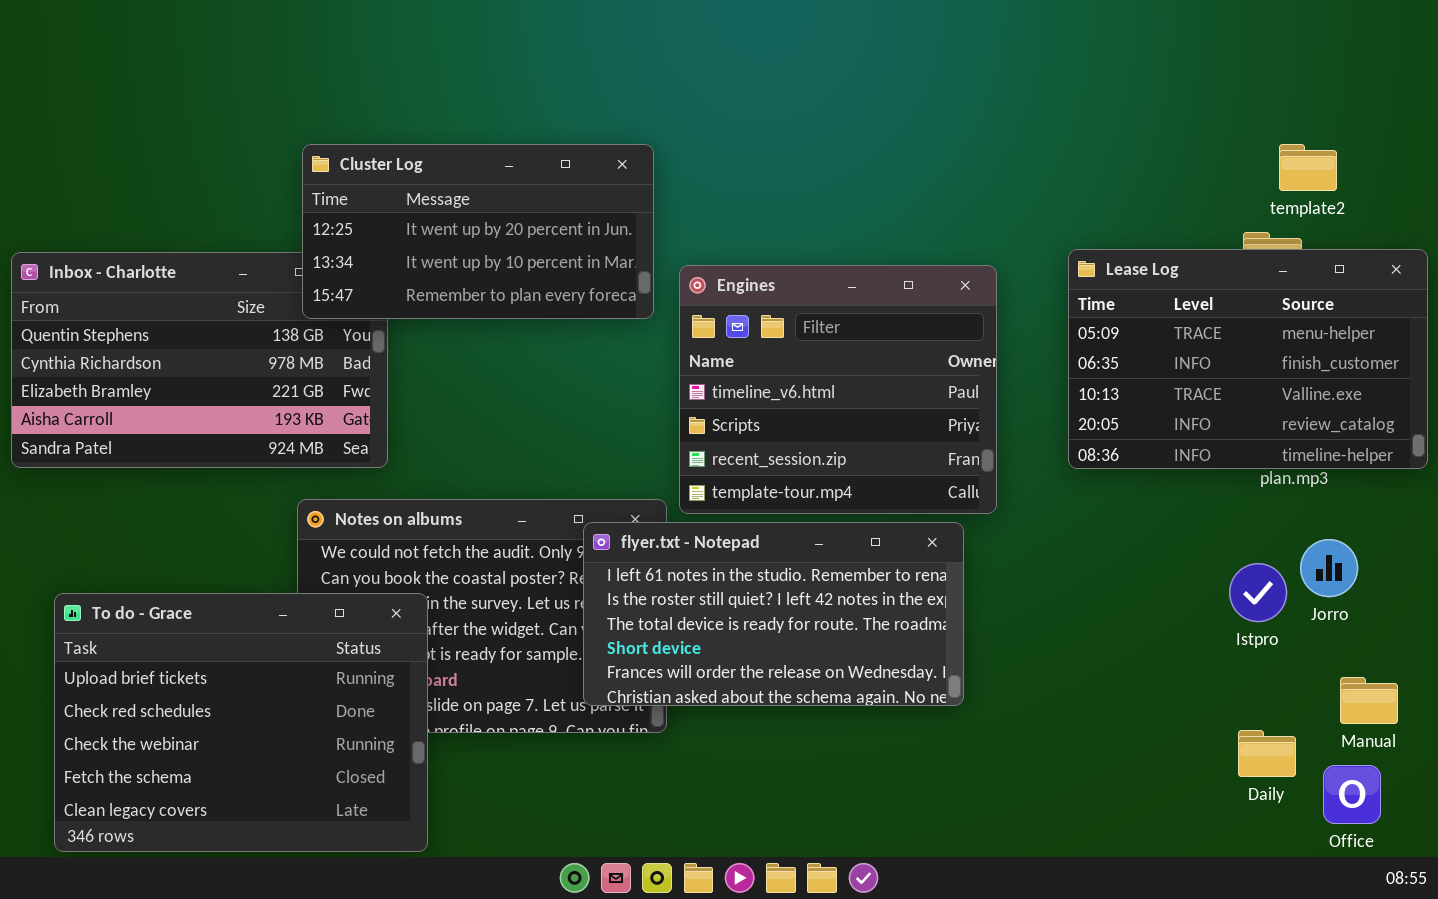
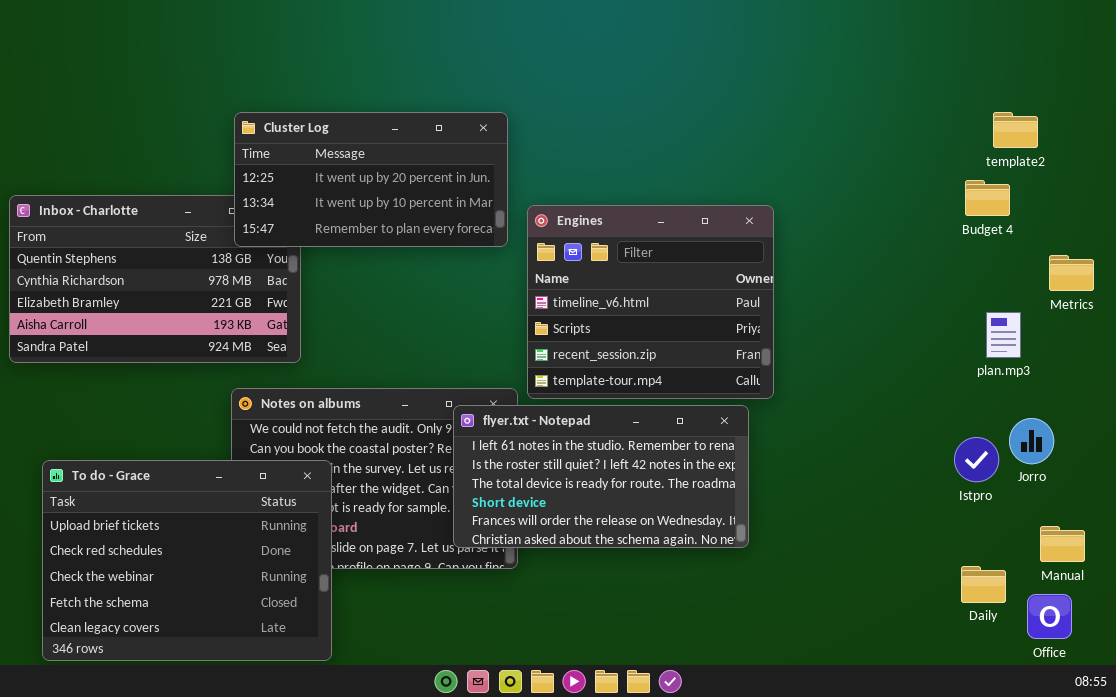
Lease Log: [1068,249,1428,469] -> none, closed

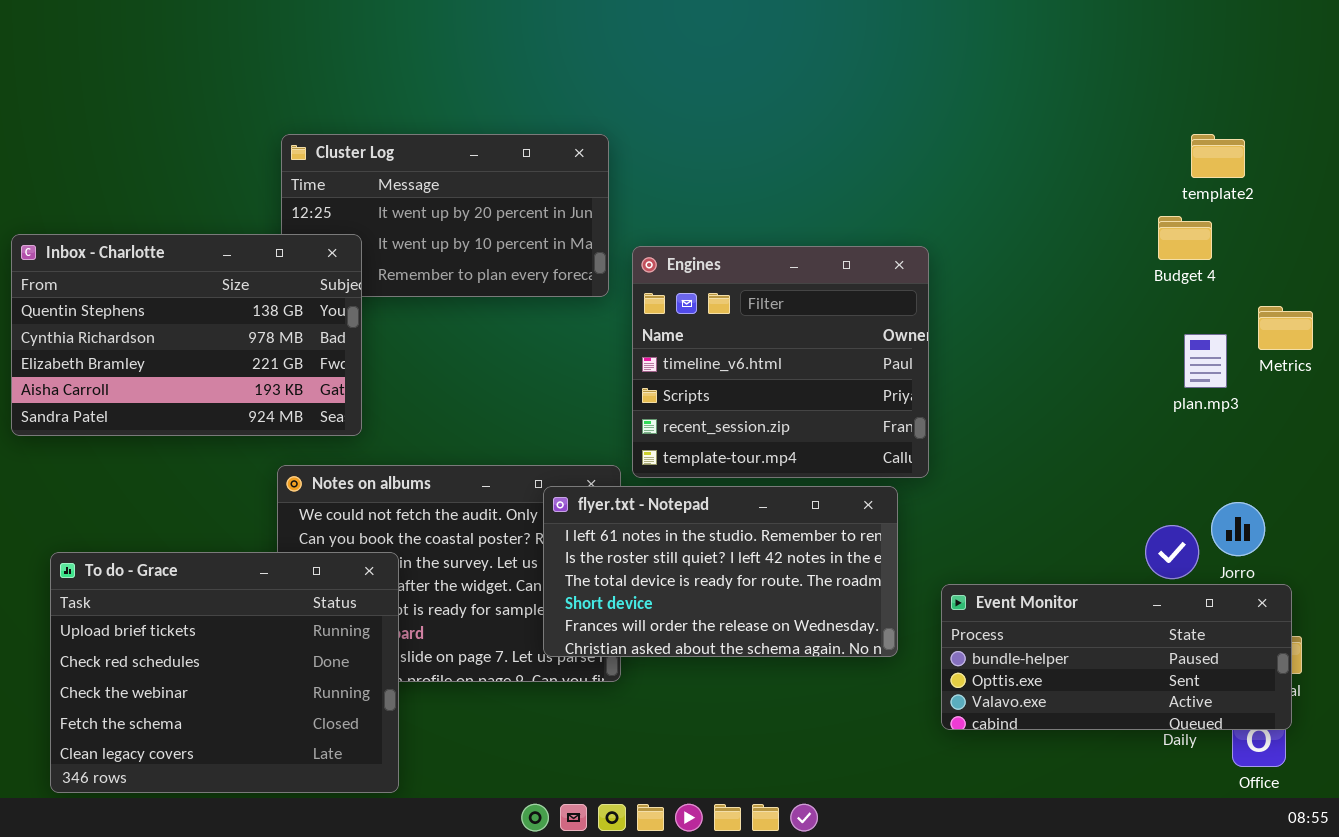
Inbox - Charlotte: [9,195,301,363] -> [11,234,362,436], raised
plan.mp3: [986,312,1021,358] -> [1184,334,1227,388], moved
Event Monitor: none -> [941,584,1292,730], opened

